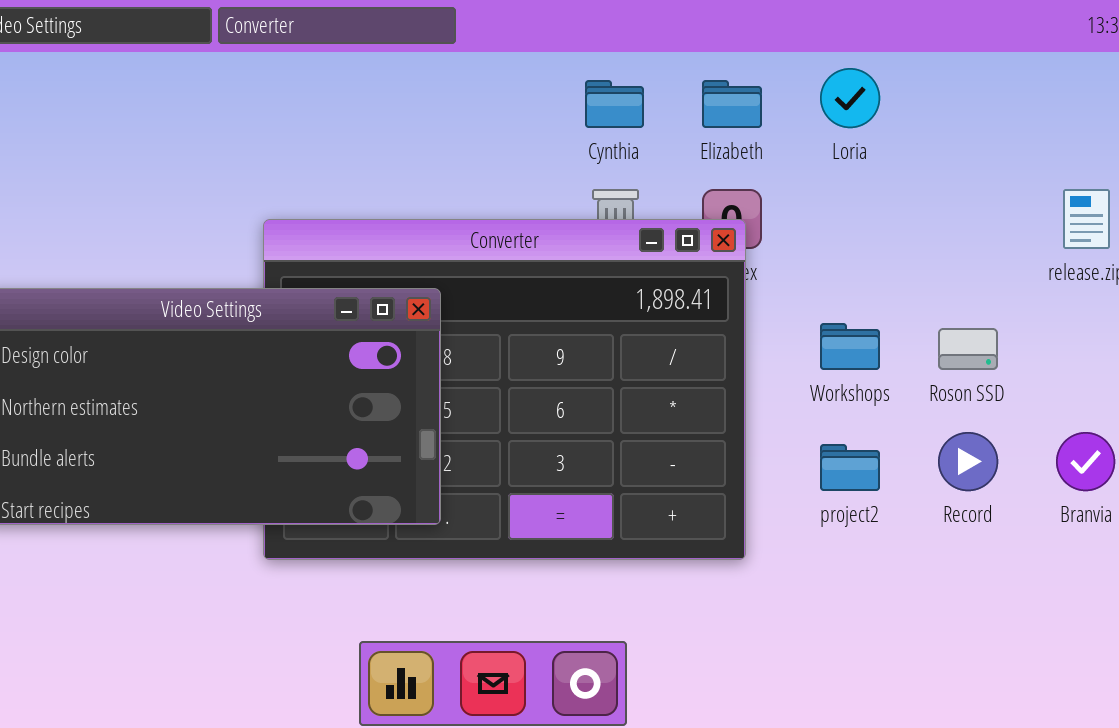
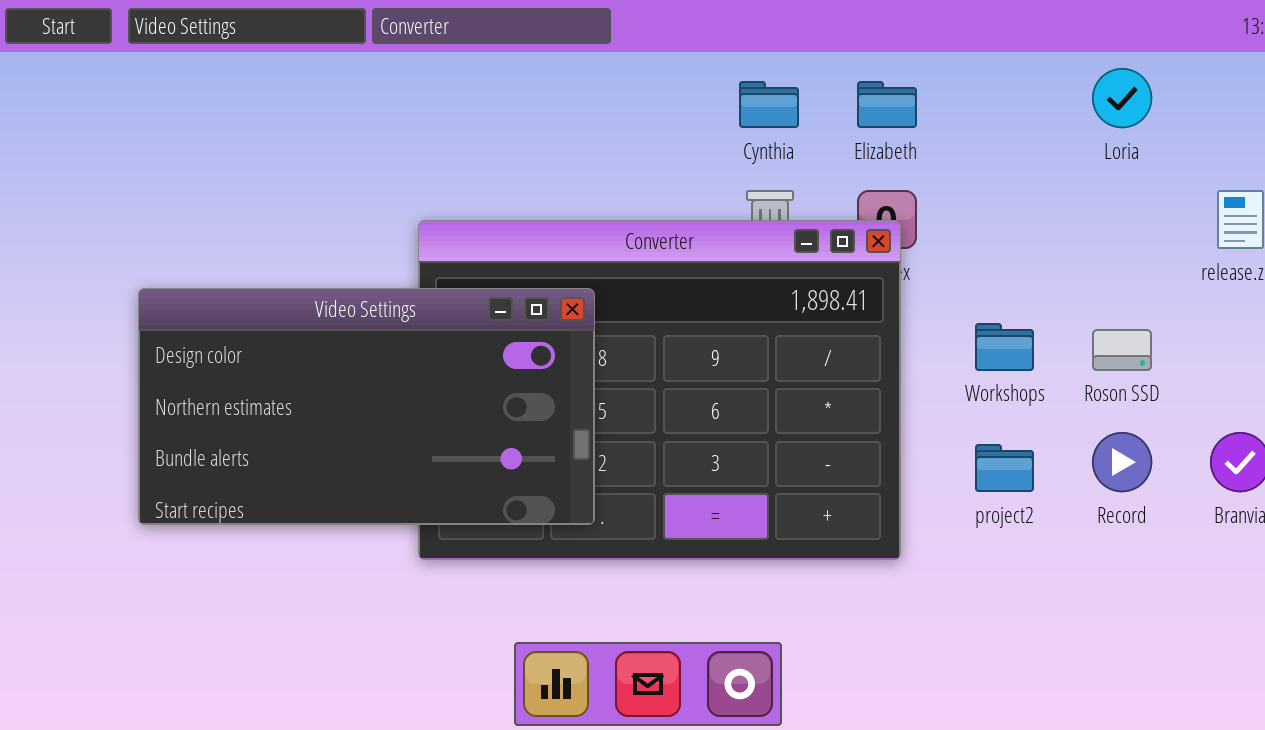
Loria: [820,68,880,128] -> [1092,68,1152,128], moved

